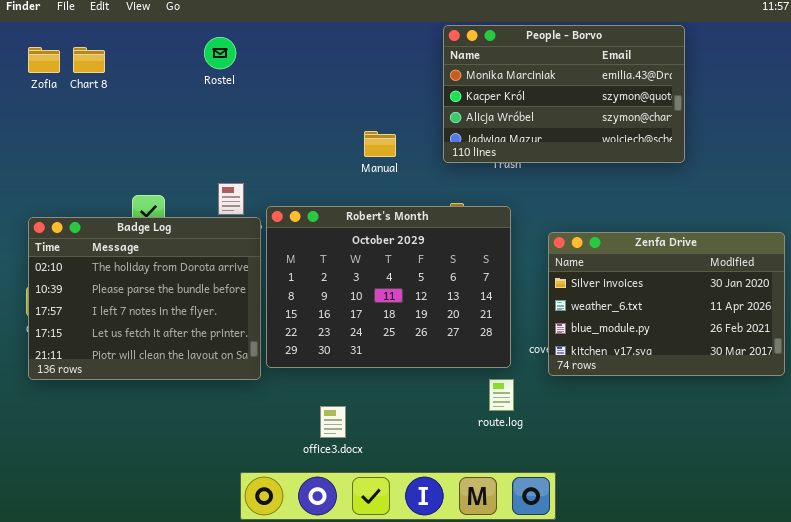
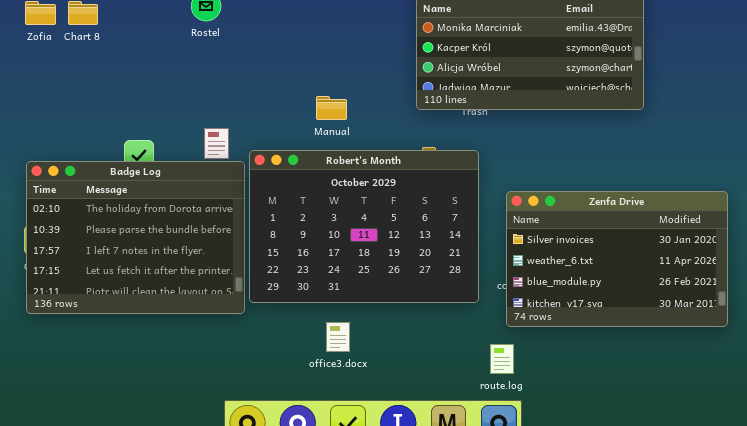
Manual: [364,131,396,157] -> [316,96,347,120], moved
Zenfa Drive: [548,232,785,376] -> [506,191,728,327], moved
route.log: [489,379,514,411] -> [490,344,514,374], moved
office3.docx: [320,406,346,438] -> [326,322,350,352], moved

